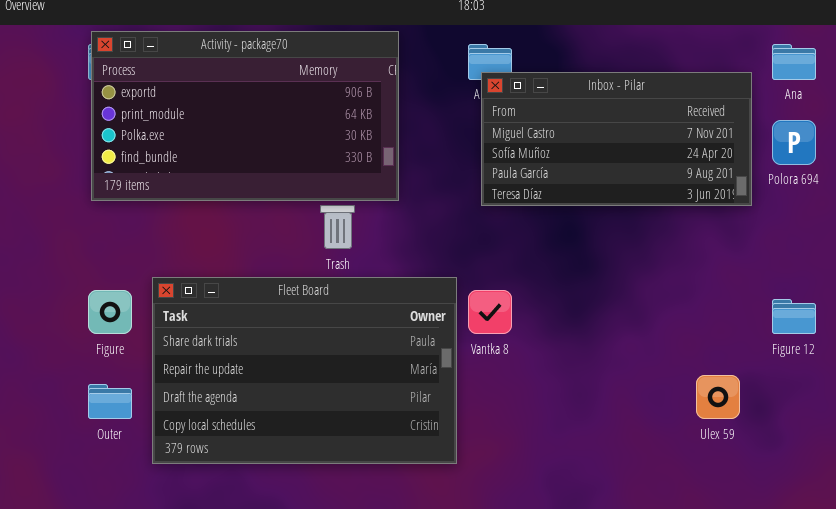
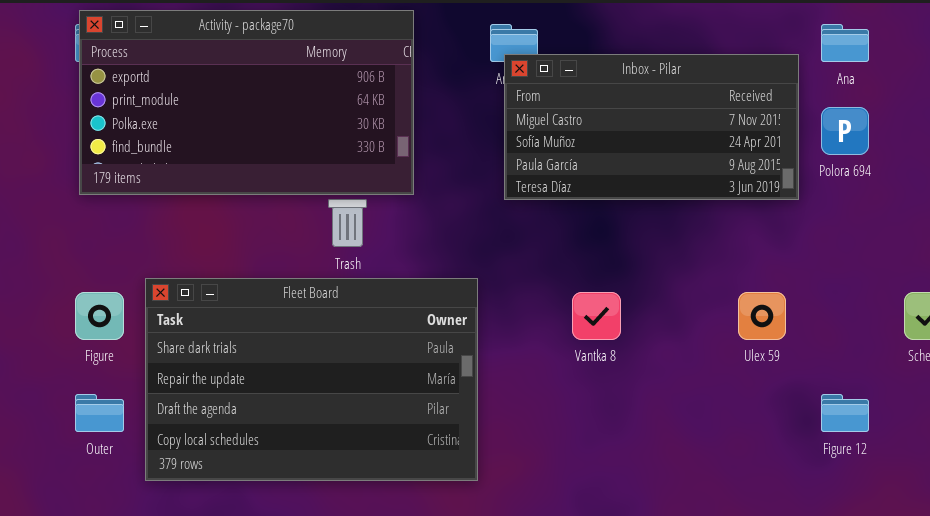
Vantka 8: [468,290,512,334] -> [572,292,621,340], moved
Figure 12: [772,299,816,334] -> [821,394,869,432], moved
Ulex 59: [696,375,740,419] -> [738,292,786,340], moved

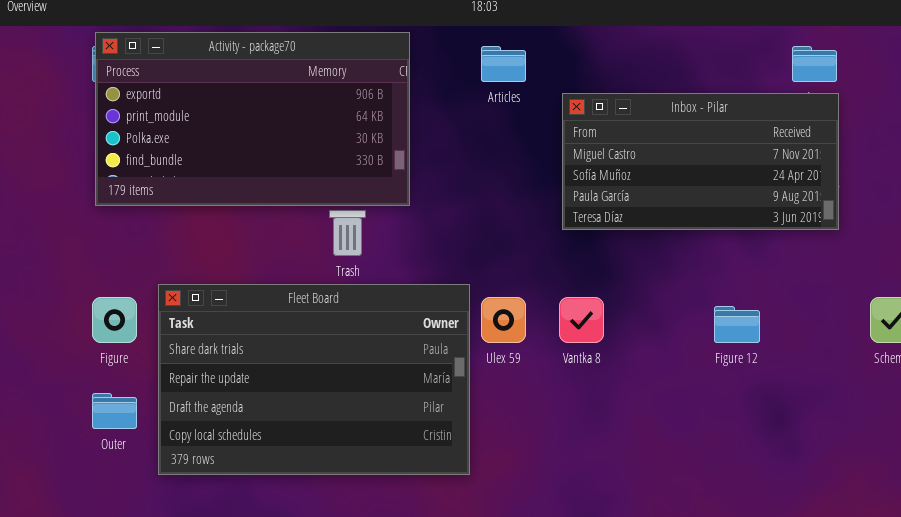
Inbox - Pilar: [504,54,799,200] -> [562,93,839,230], moved
Ulex 59: [738,292,786,340] -> [481,297,526,343], moved
Figure 12: [821,394,869,432] -> [714,306,760,343], moved

